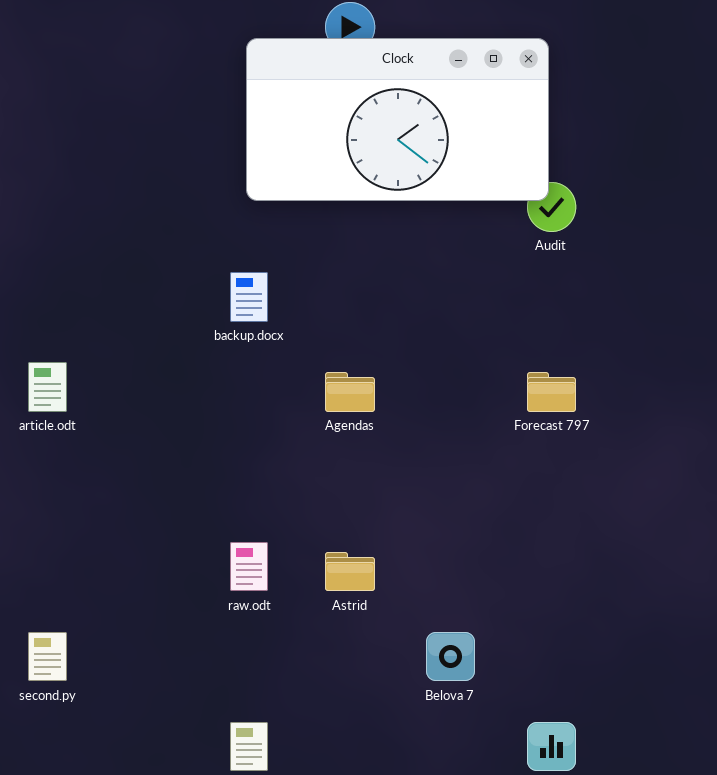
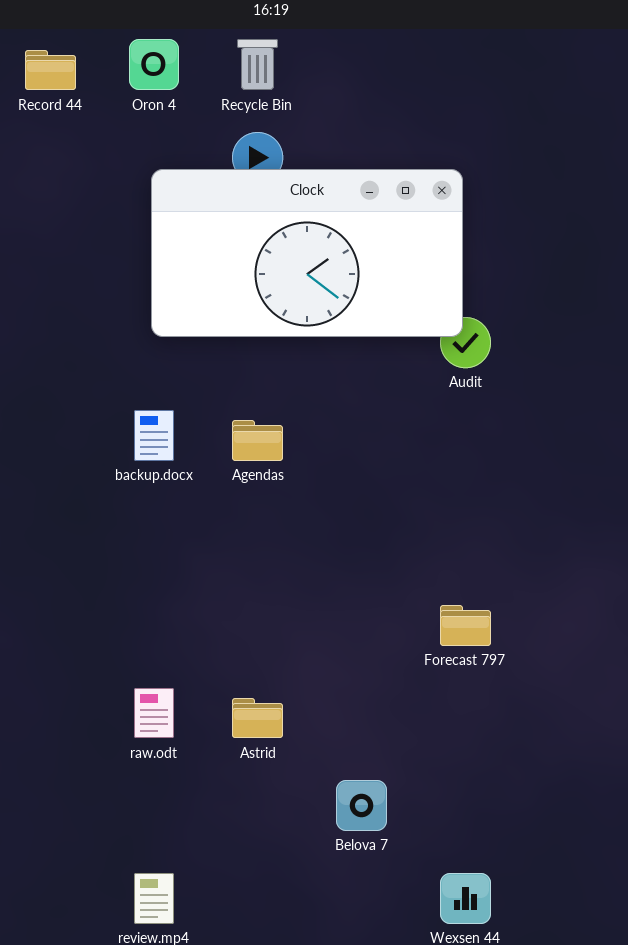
Agendas: [325,372,375,412] -> [232,420,283,461], moved
Forecast 797: [527,372,576,412] -> [440,605,491,646], moved

